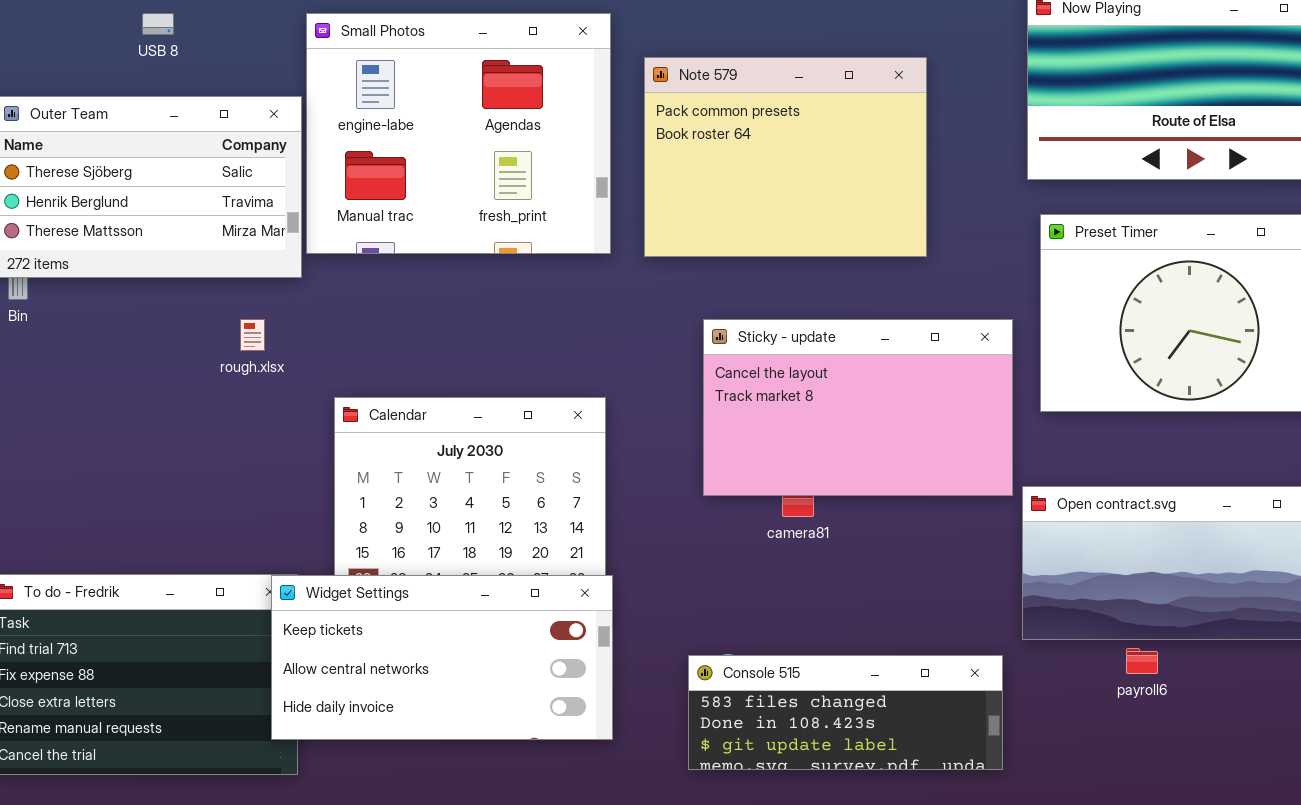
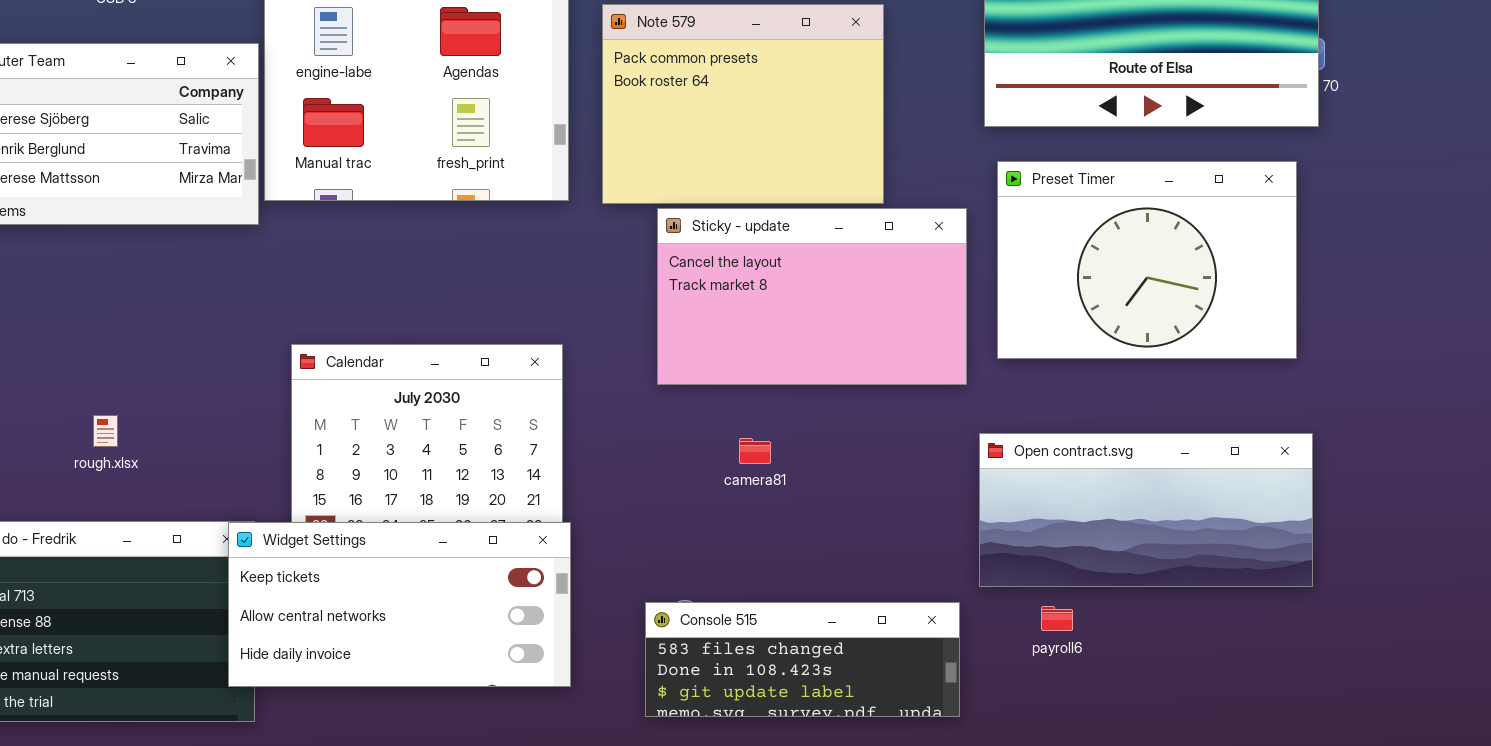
rough.xlsx: [240,319,265,351] -> [93,415,118,447], moved
Sticky - update: [703,319,1013,496] -> [657,208,967,385], moved
payroll6: [1126,648,1158,674] -> [1041,606,1073,631], moved

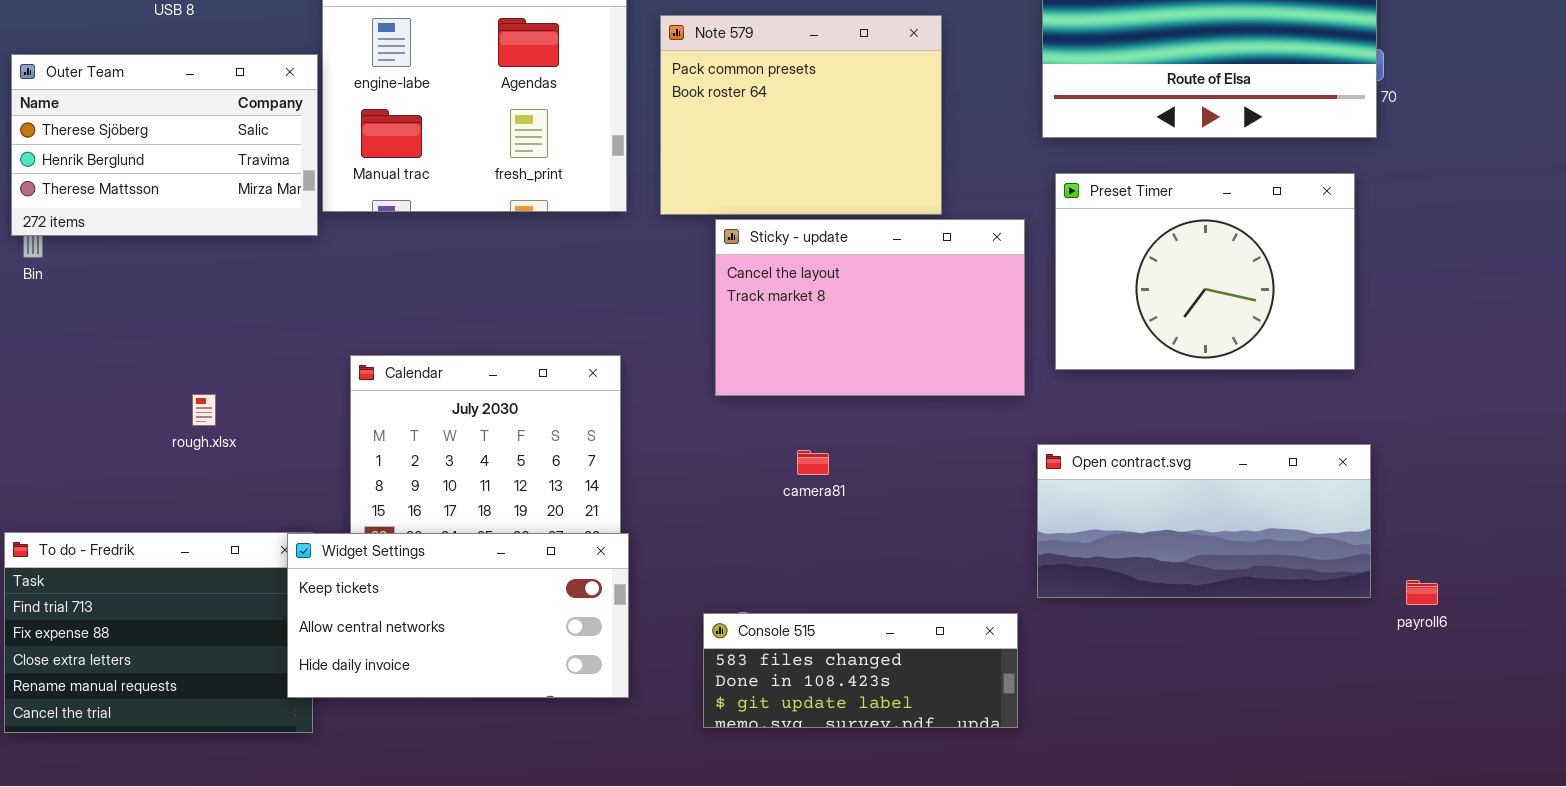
rough.xlsx: [93,415,118,447] -> [192,394,216,426], moved
payroll6: [1041,606,1073,631] -> [1406,580,1438,605], moved

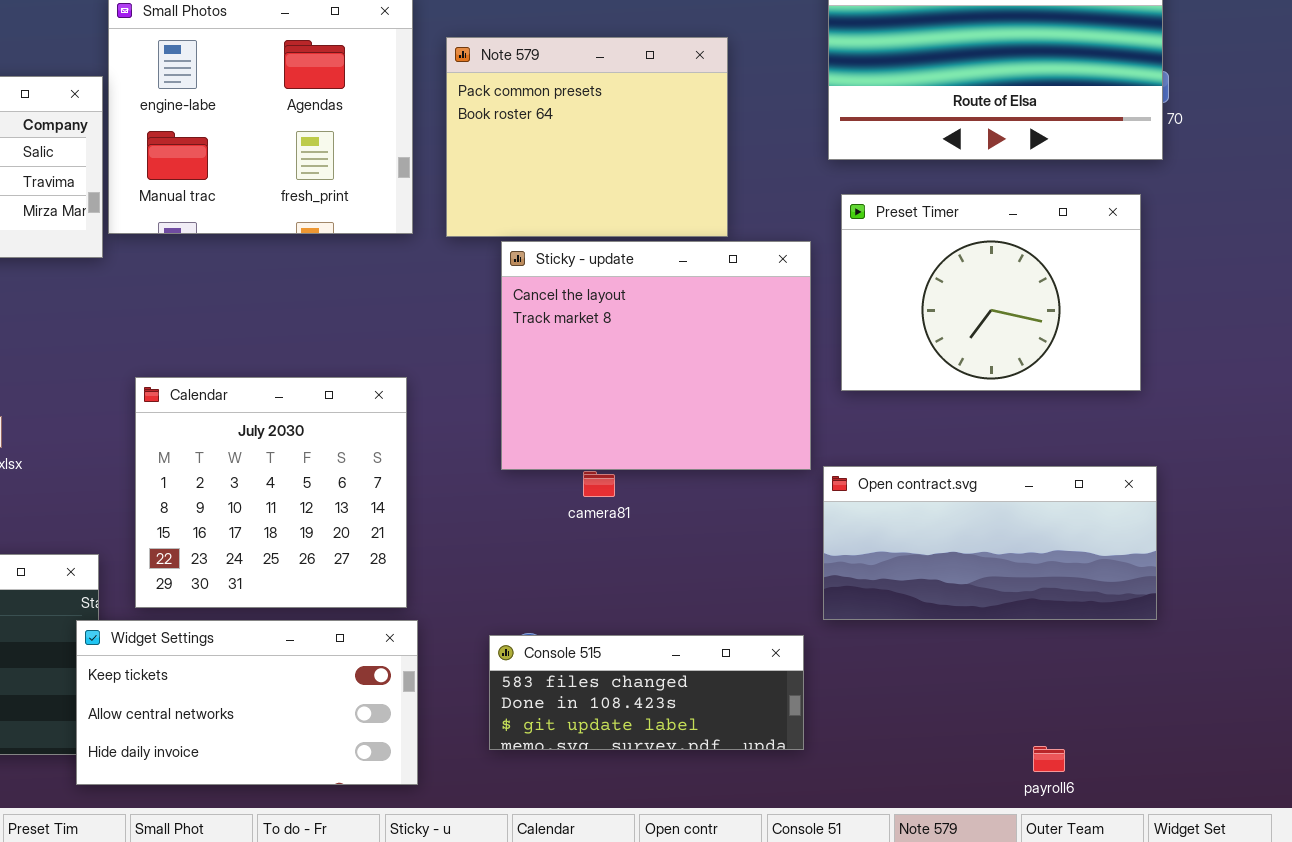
Sticky - update: [715,219,1025,396] -> [501,241,811,470], resized
Widget Settings: [287,533,629,698] -> [76,620,418,785], moved
payroll6: [1406,580,1438,605] -> [1033,746,1065,772], moved

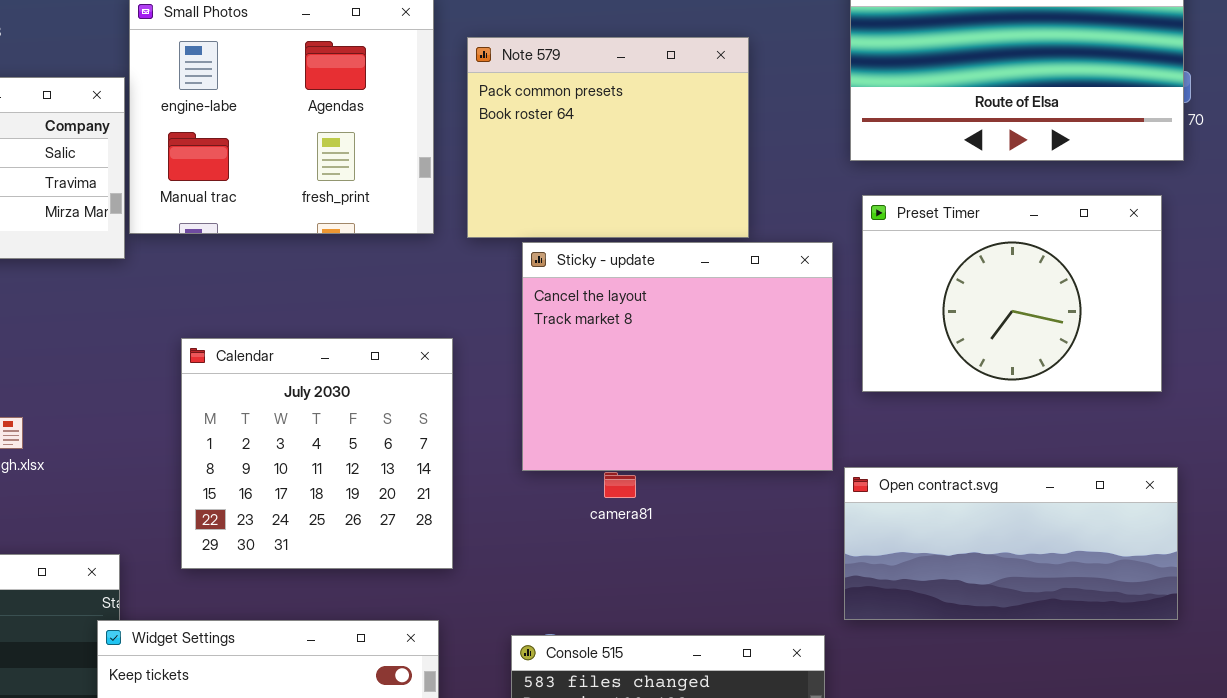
Calendar: [135,377,407,608] -> [181,338,453,569], moved

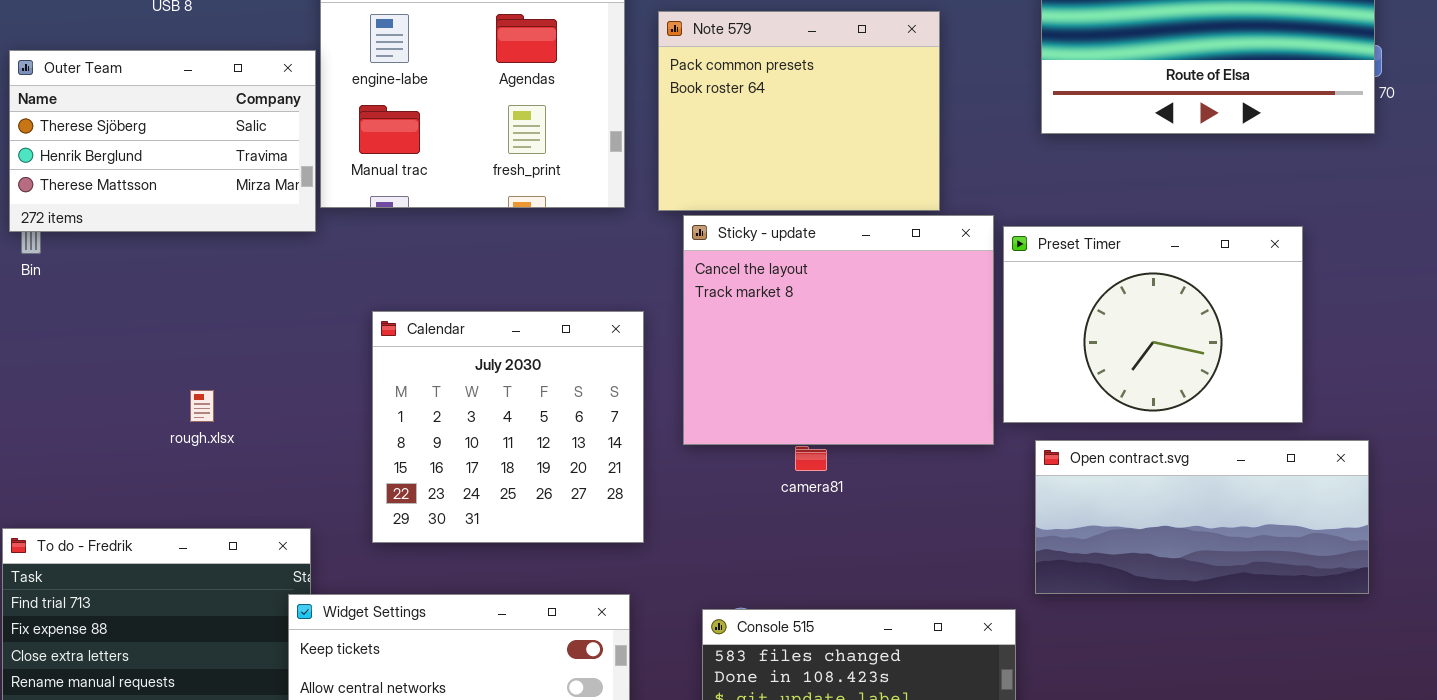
Preset Timer: [862,195,1162,392] -> [1003,226,1303,423], moved
Sticky - update: [522,242,833,471] -> [683,215,994,445], moved

